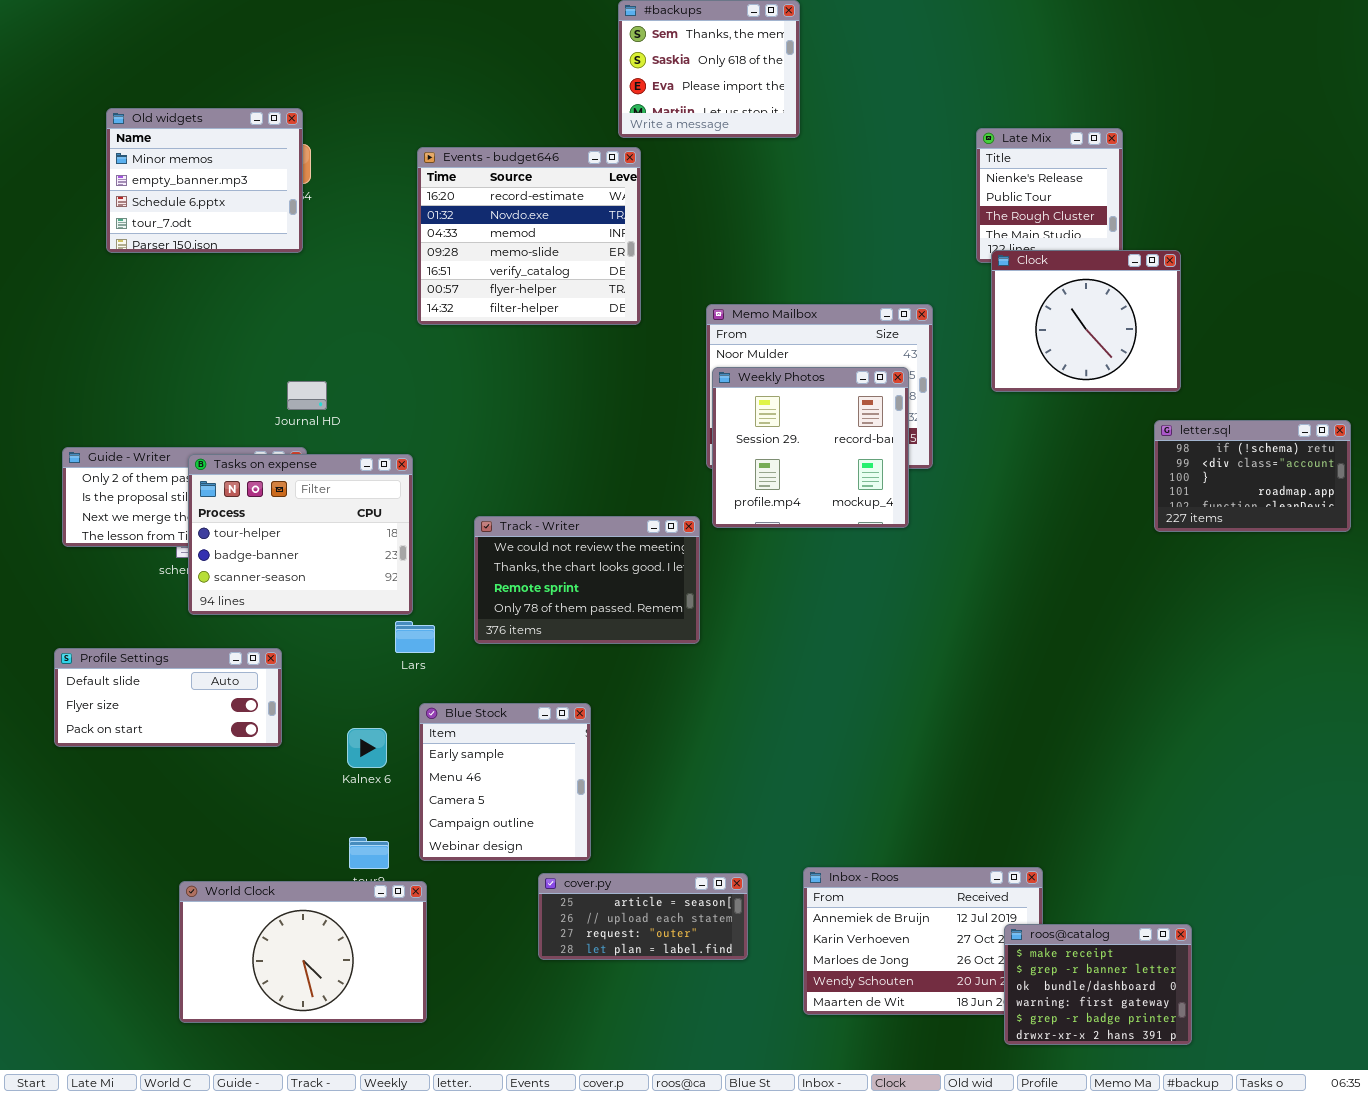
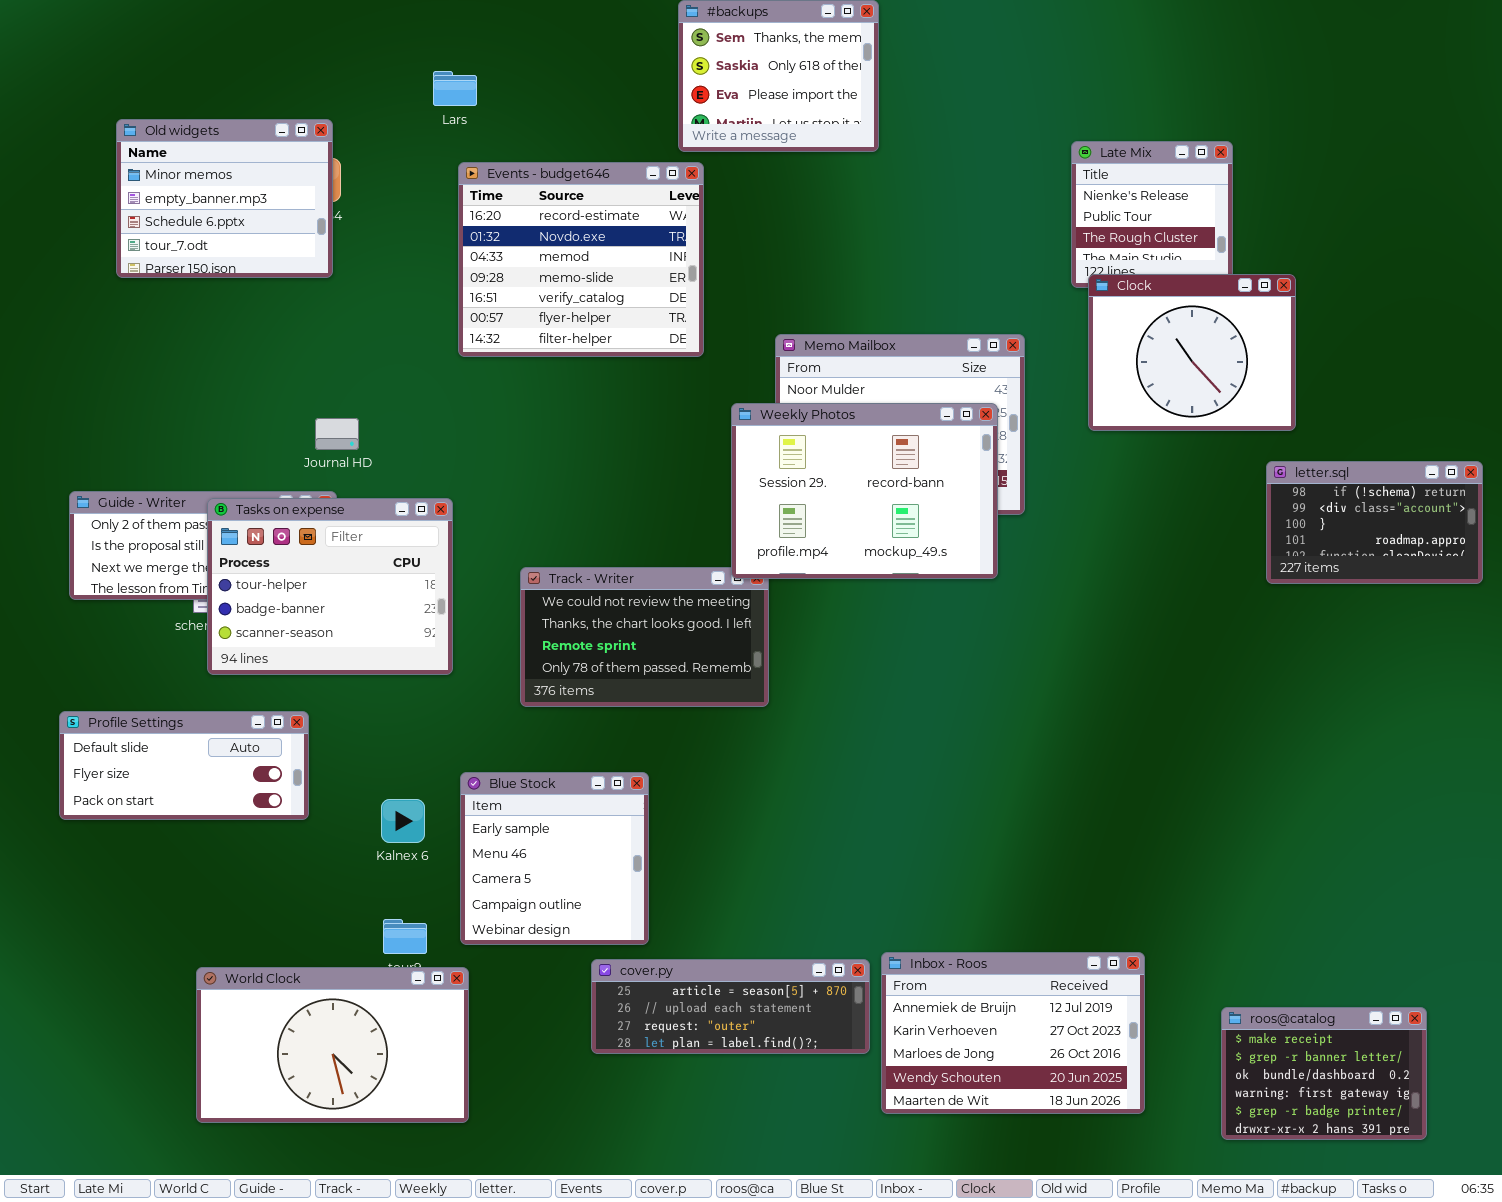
Weekly Photos: [712,367,909,528] -> [731,403,998,579], resized
Lars: [395,621,435,653] -> [433,71,477,106], moved
cover.py: [538,873,748,960] -> [591,959,870,1054], resized
roos@catalog: [1004,924,1192,1045] -> [1221,1007,1427,1140], moved

